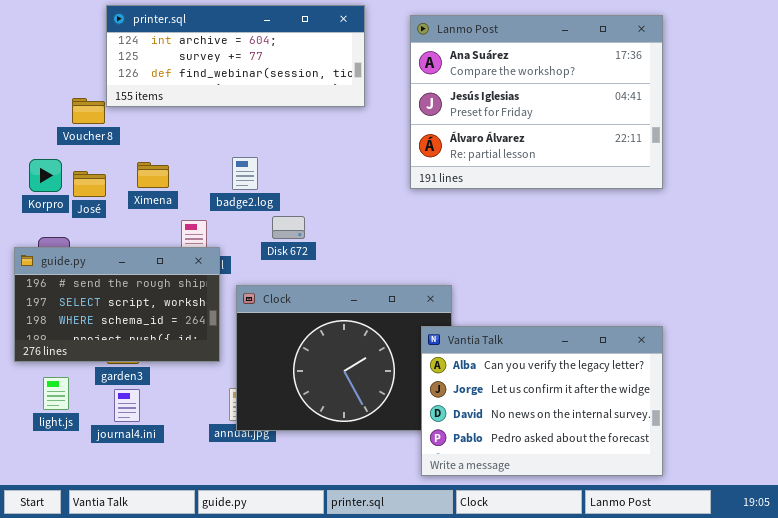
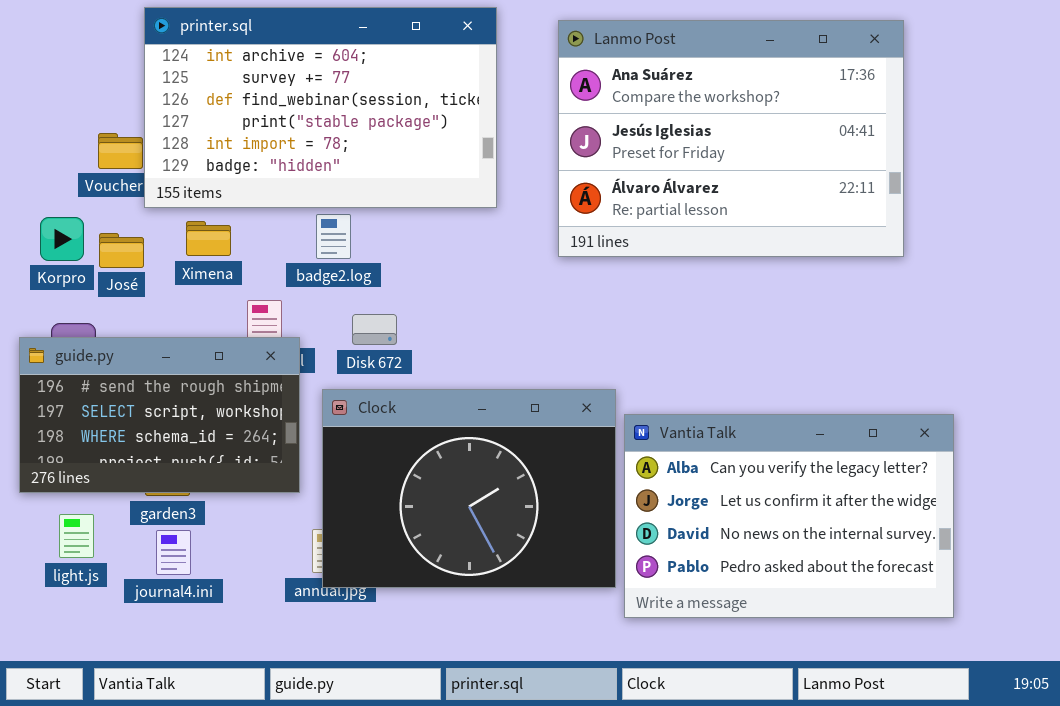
printer.sql: [106,5,365,107] -> [144,7,497,208], resized
Disk 672: [272,216,305,239] -> [352,314,397,345], moved
Vantia Talk: [421,326,663,476] -> [624,414,954,618], moved

